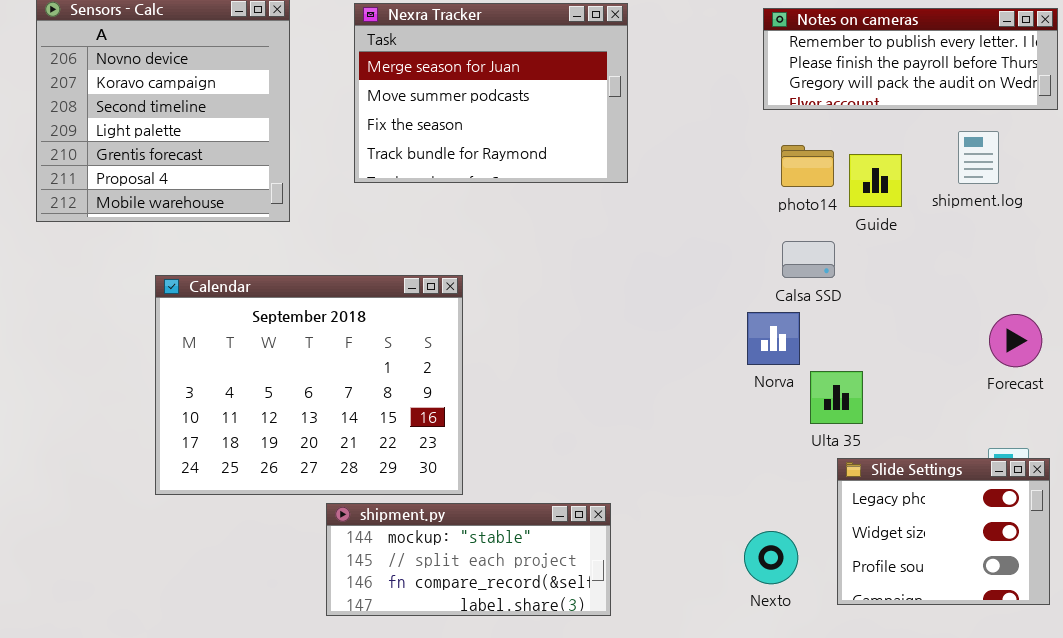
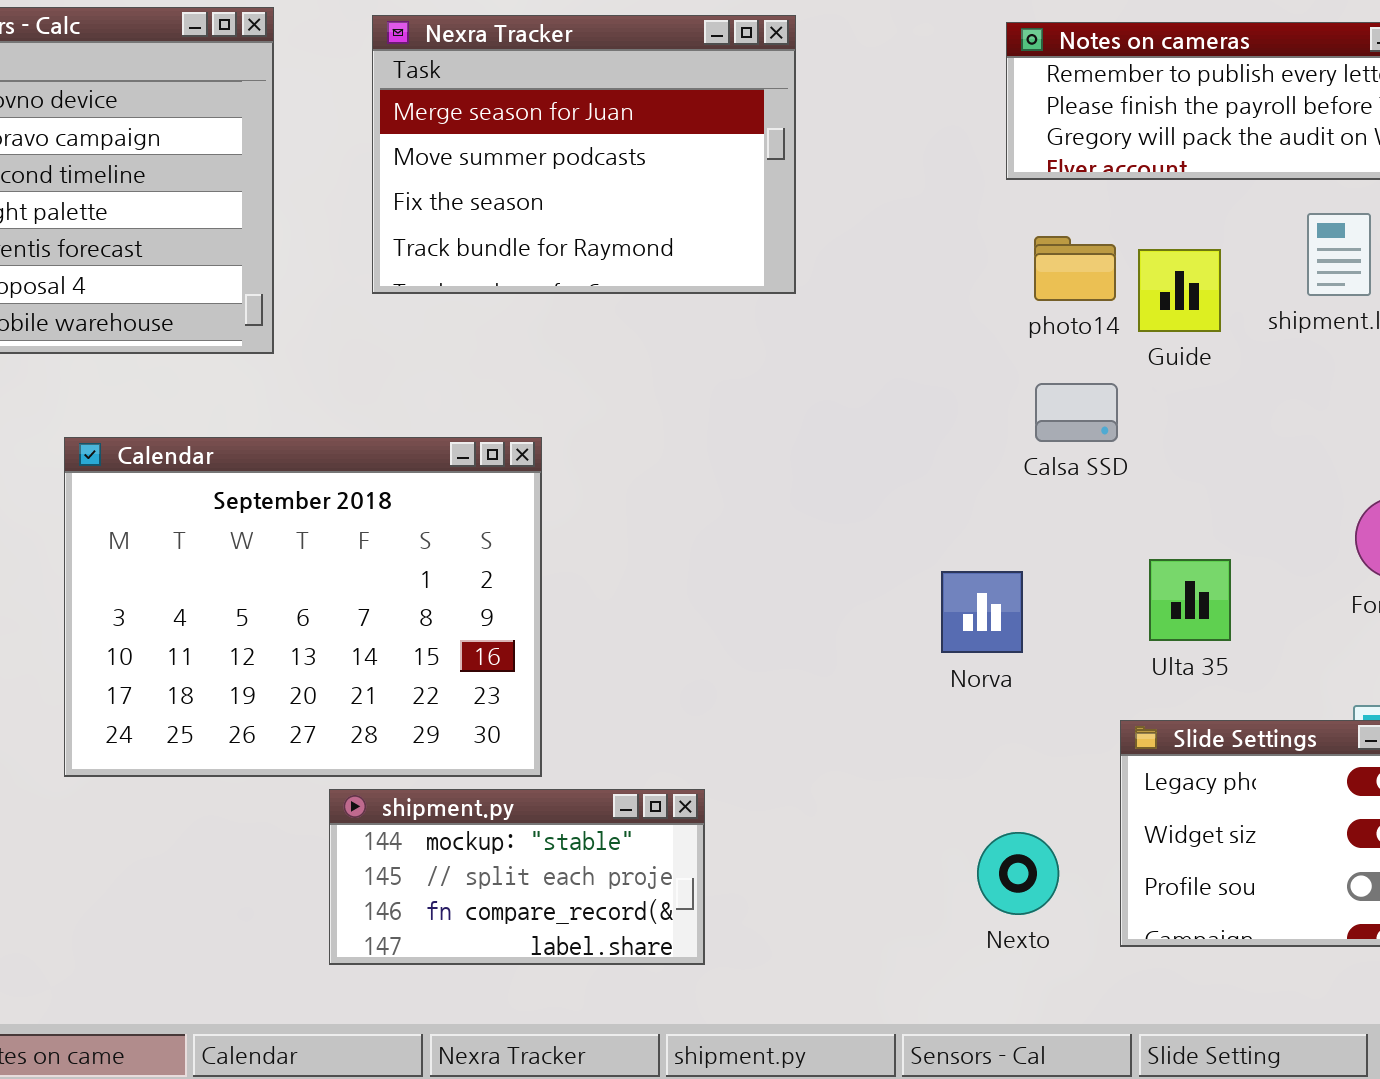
Norva: [747,312,800,365] -> [941,571,1023,653], moved
Ulta 35: [810,371,863,424] -> [1149,559,1231,641], moved
shipment.py: [326,503,611,616] -> [329,789,705,965], resized

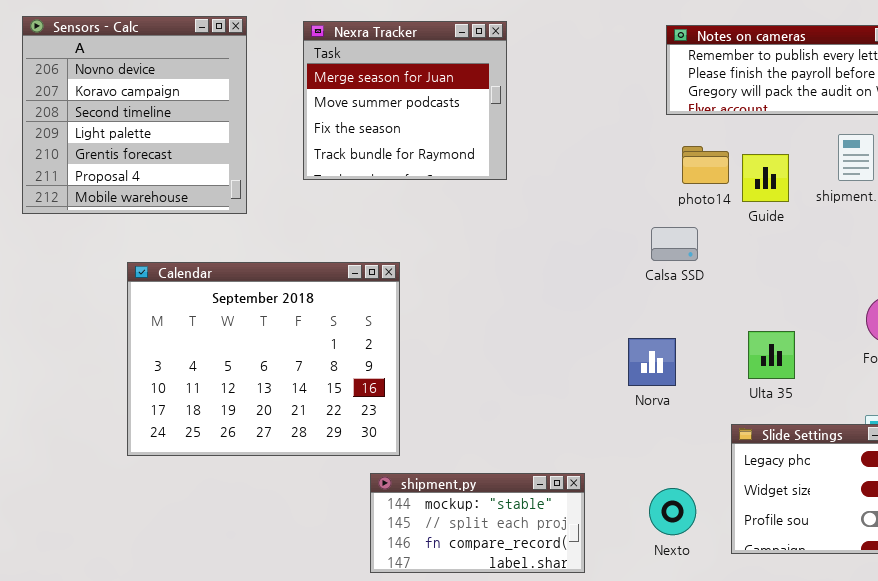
Nexra Tracker: [372,15,796,294] -> [303,21,507,180], resized
Calsa SSD: [1035,383,1118,442] -> [651,227,698,261], moved
shipment.py: [329,789,705,965] -> [370,473,585,573], moved

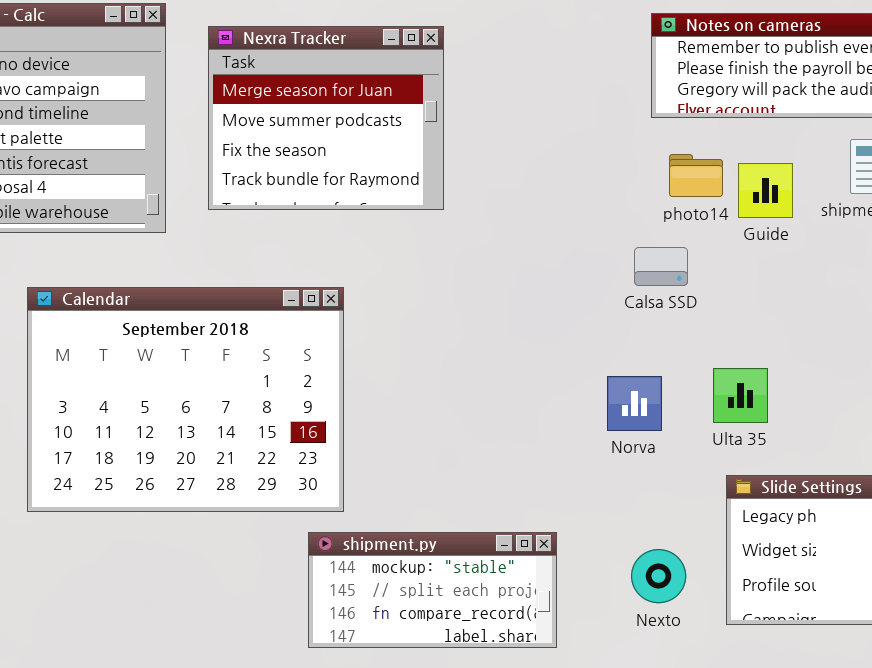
Nexra Tracker: [303,21,507,180] -> [208,26,444,210], moved
Ulta 35: [748,331,795,379] -> [713,368,768,423], moved

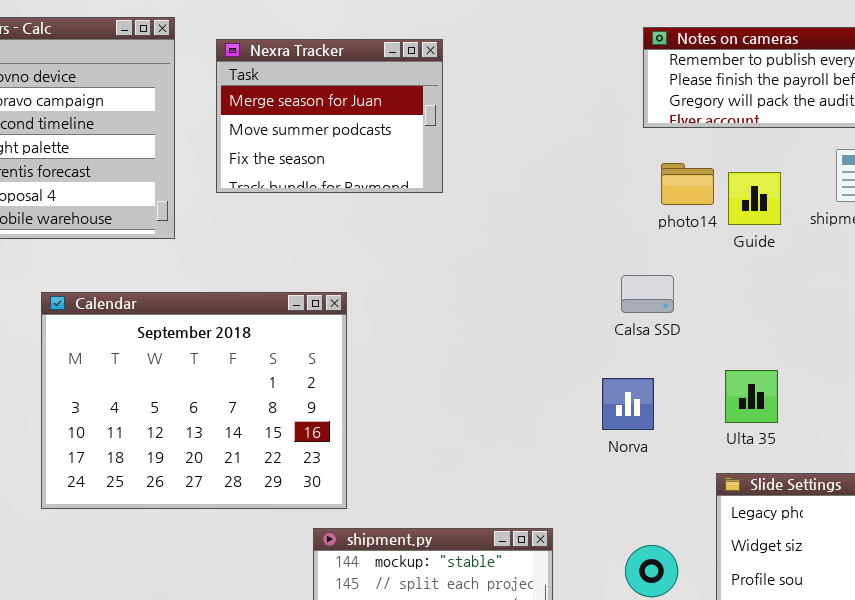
Nexra Tracker: [208,26,444,210] -> [216,39,443,193], resized
Calsa SSD: [634,247,688,286] -> [621,275,674,313], moved
Ulta 35: [713,368,768,423] -> [725,370,778,423], moved

